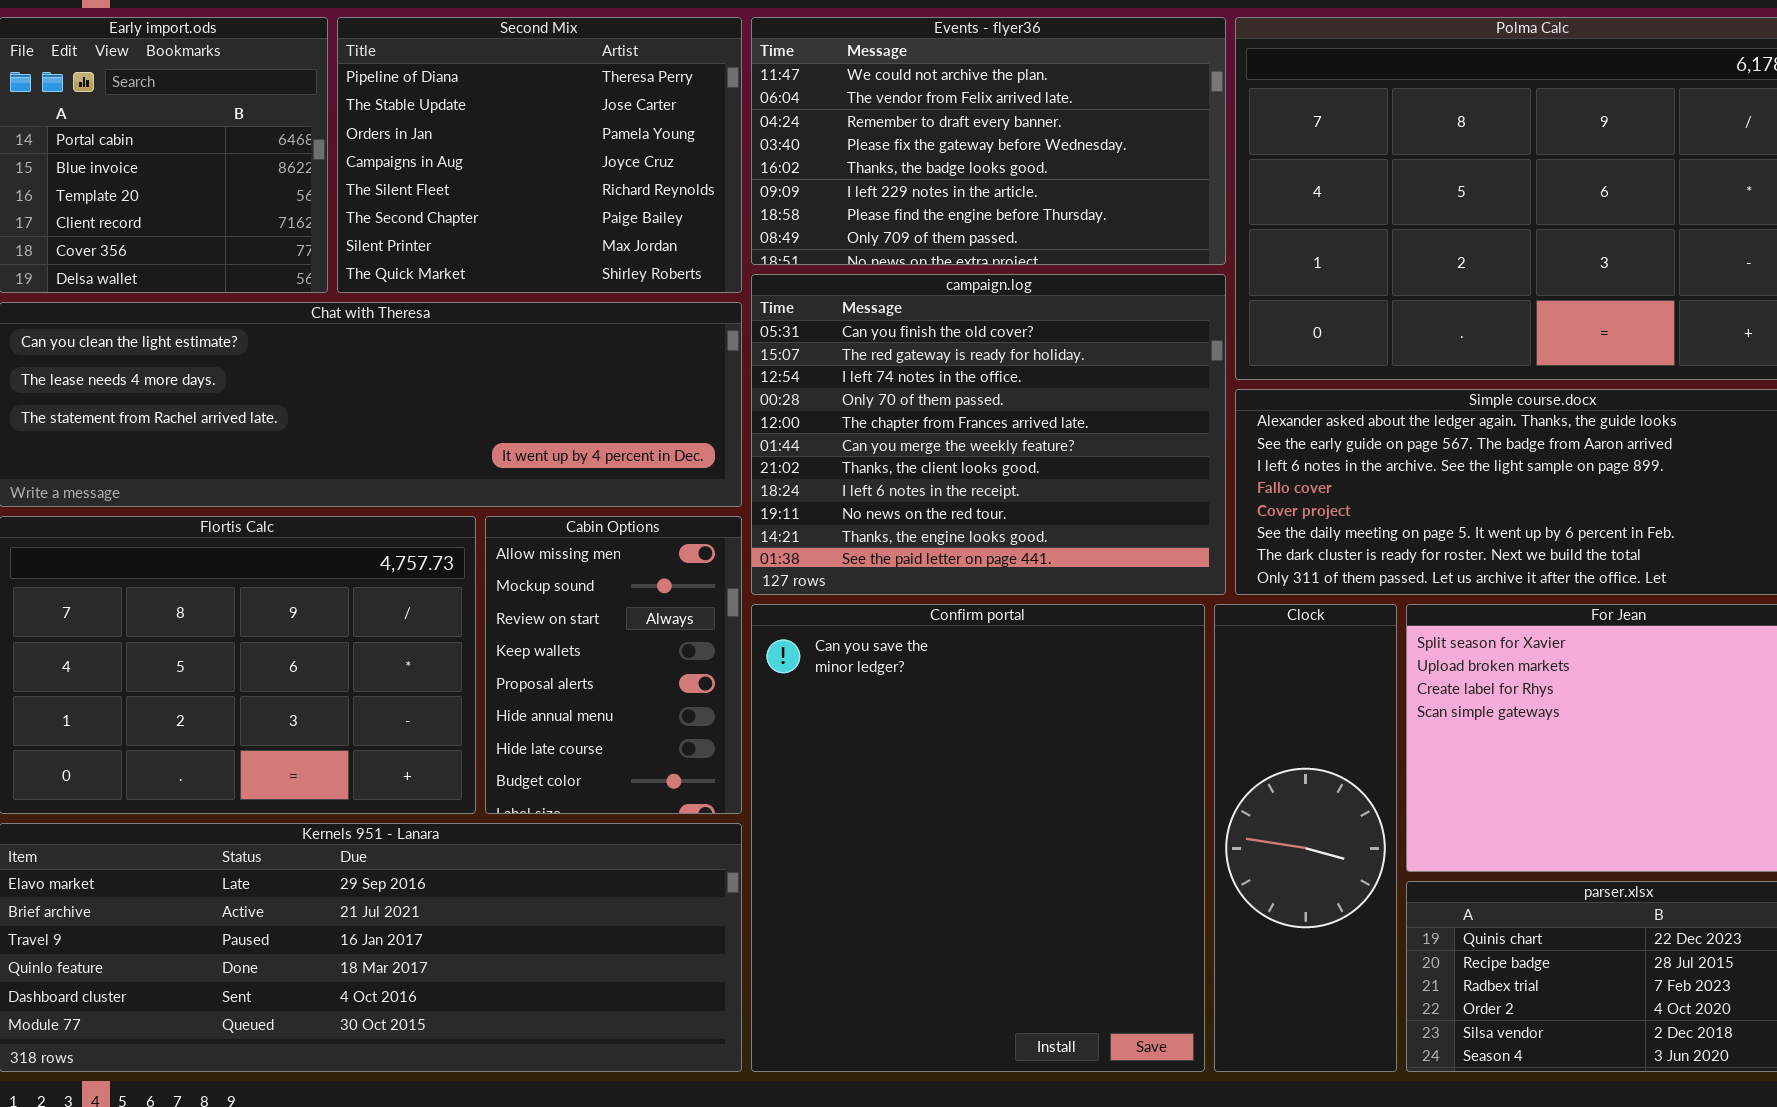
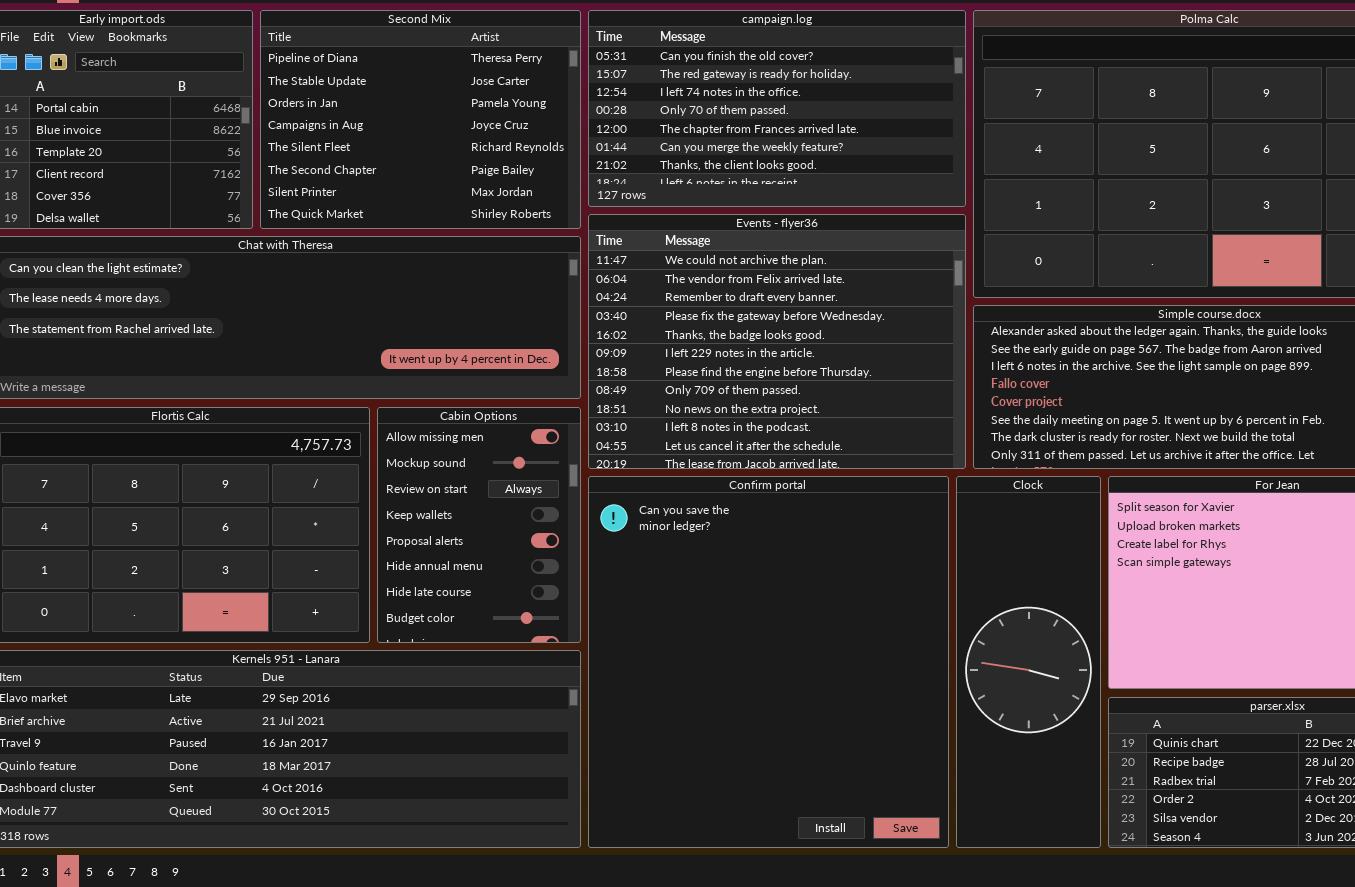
Events - flyer36: [751,17,1226,265] -> [588,214,966,469], moved, resized
campaign.log: [751,274,1226,595] -> [588,10,966,207], moved, resized

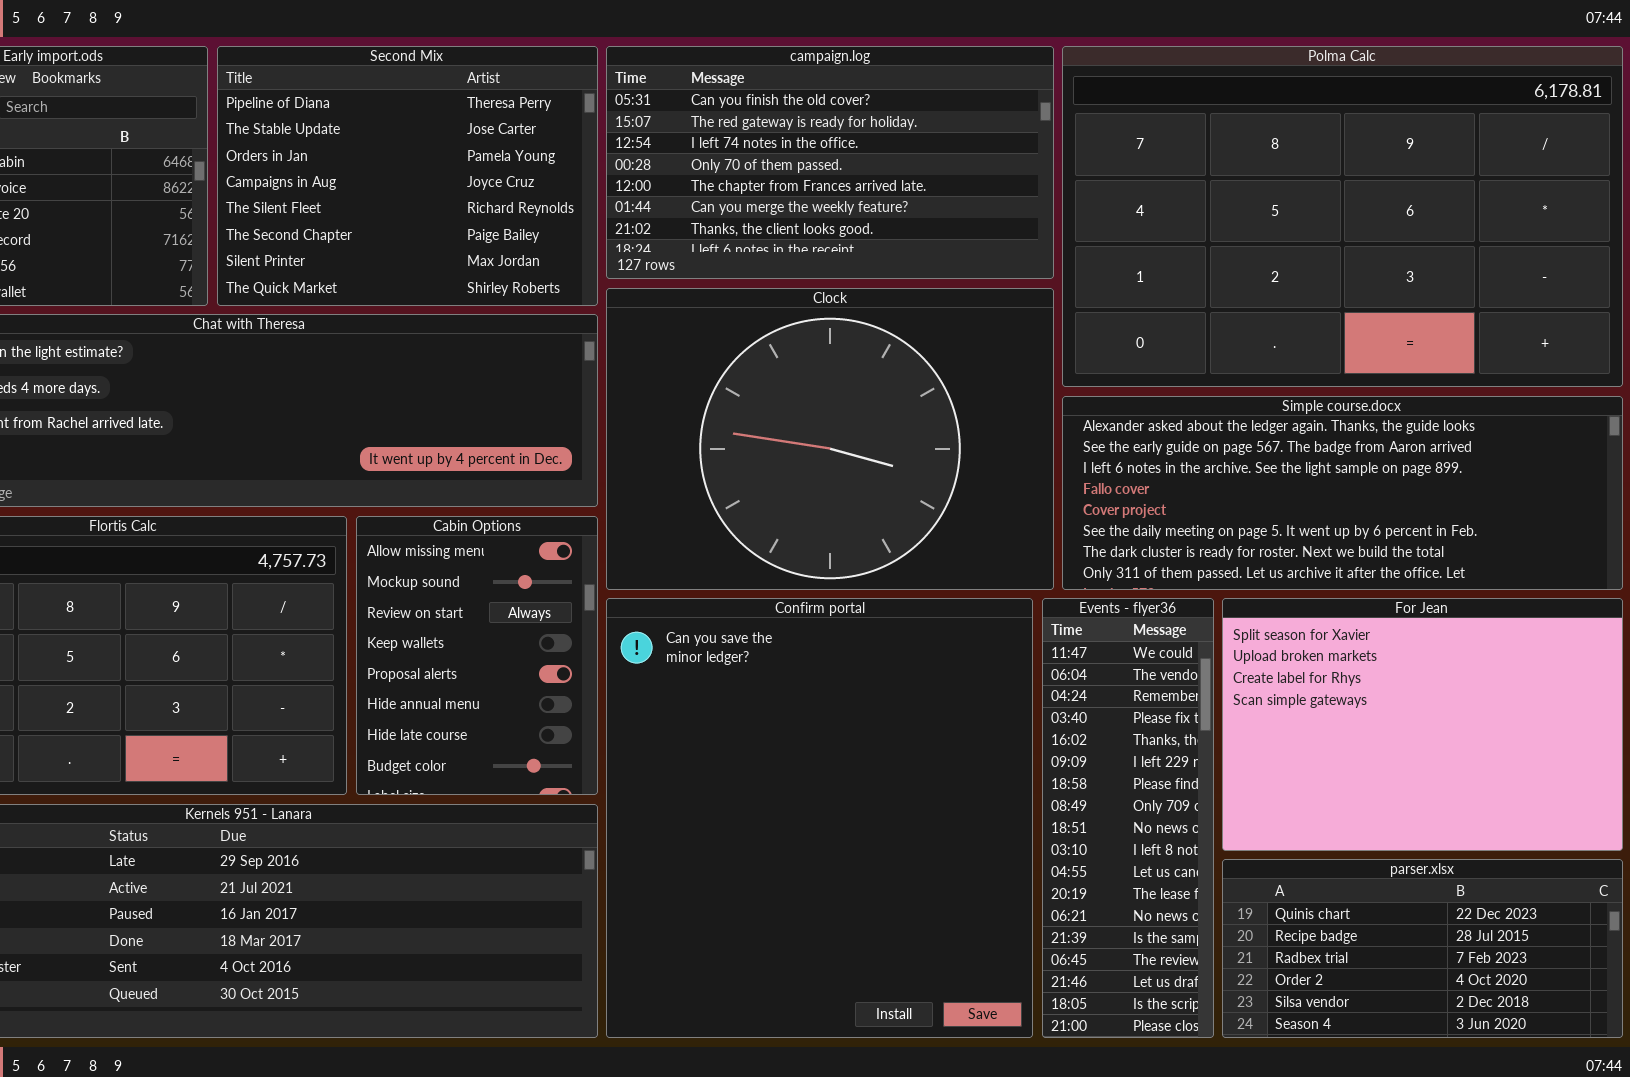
Events - flyer36: [588,214,966,469] -> [1042,598,1214,1038], moved, resized
Clock: [956,476,1101,848] -> [606,288,1054,590], moved, resized

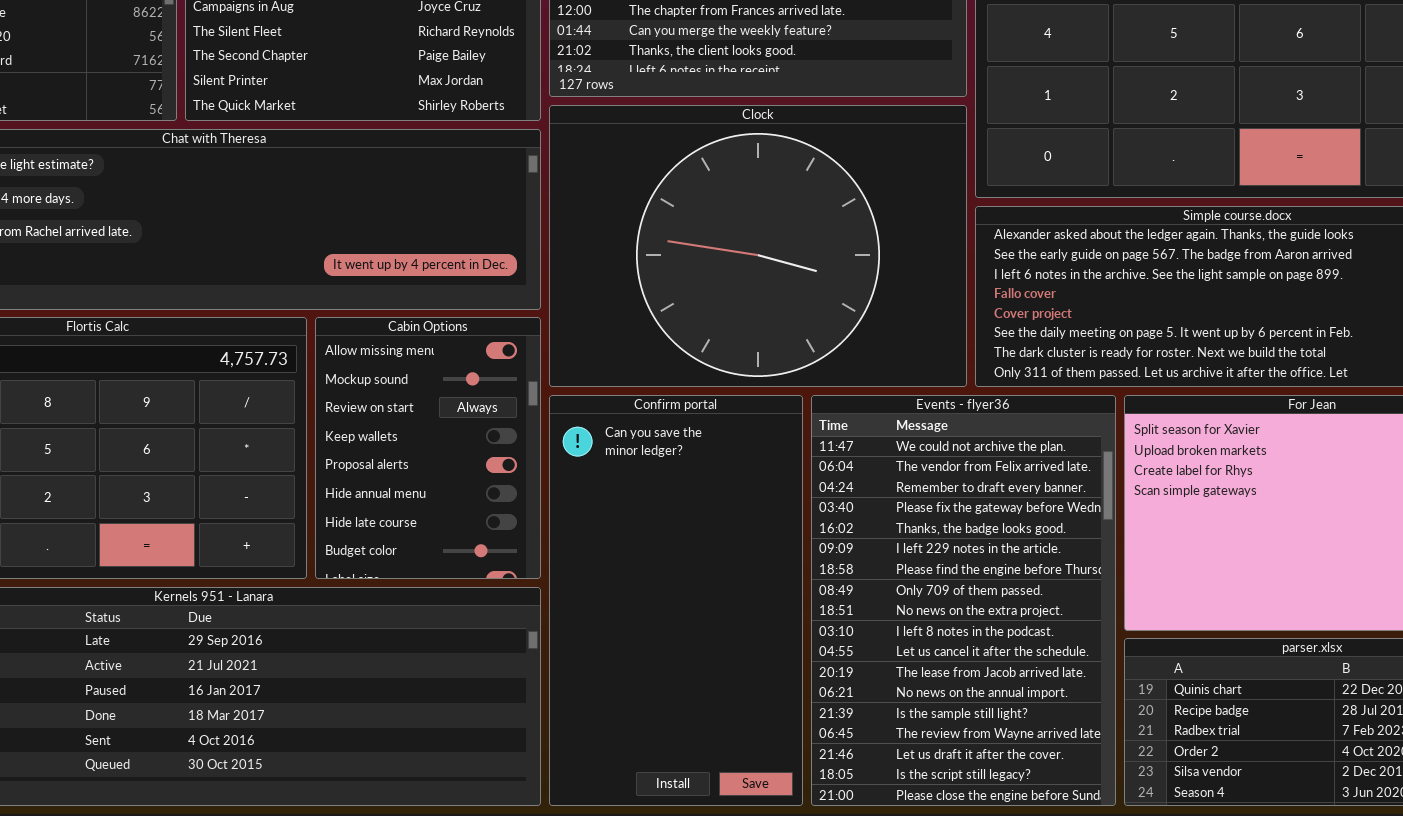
Confirm portal: [606,598,1033,1038] -> [549,395,803,806], resized
Events - flyer36: [1042,598,1214,1038] -> [811,395,1116,806], resized

